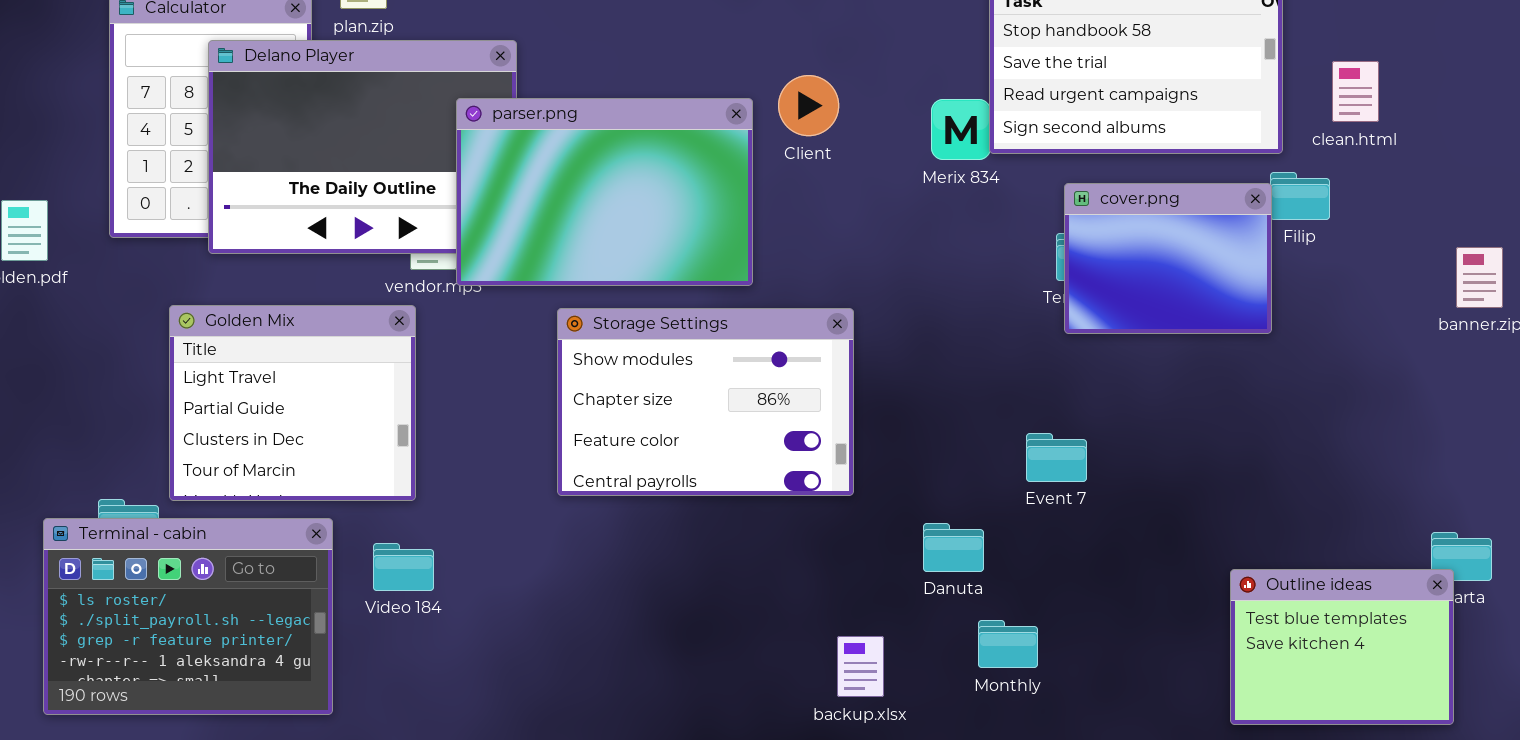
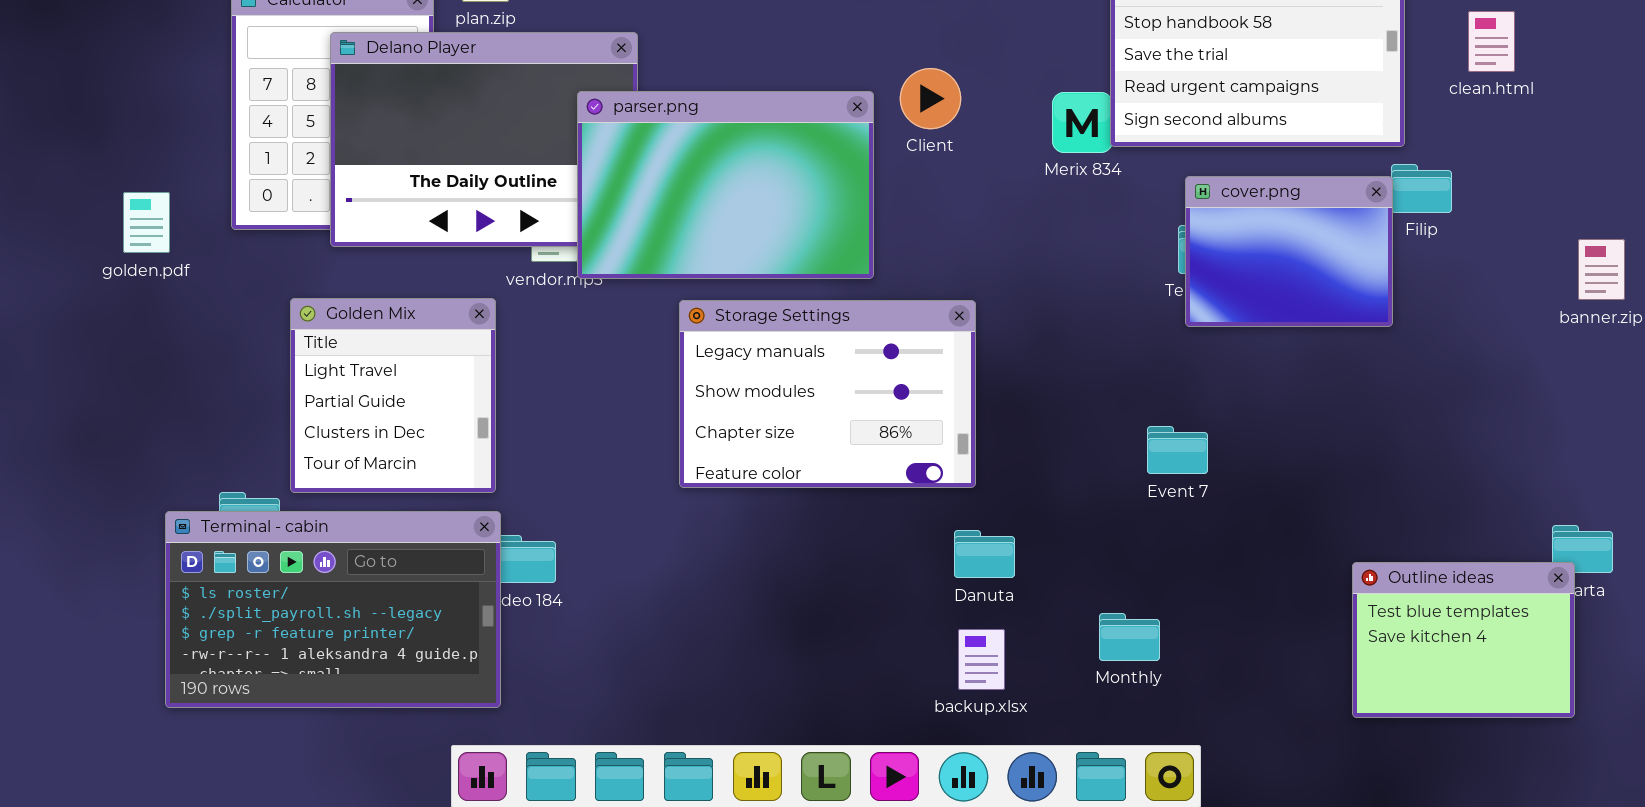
clean.html: [1332,61,1379,122] -> [1468,11,1515,72], moved
Golden Mix: [169,305,416,501] -> [290,298,496,493], resized
Storage Settings: [557,308,854,496] -> [679,300,976,488], scrolled up 1 row
Terminal - cabin: [43,518,333,715] -> [165,511,501,708], resized
Danuta: [923,523,984,572] -> [954,530,1015,578], moved

